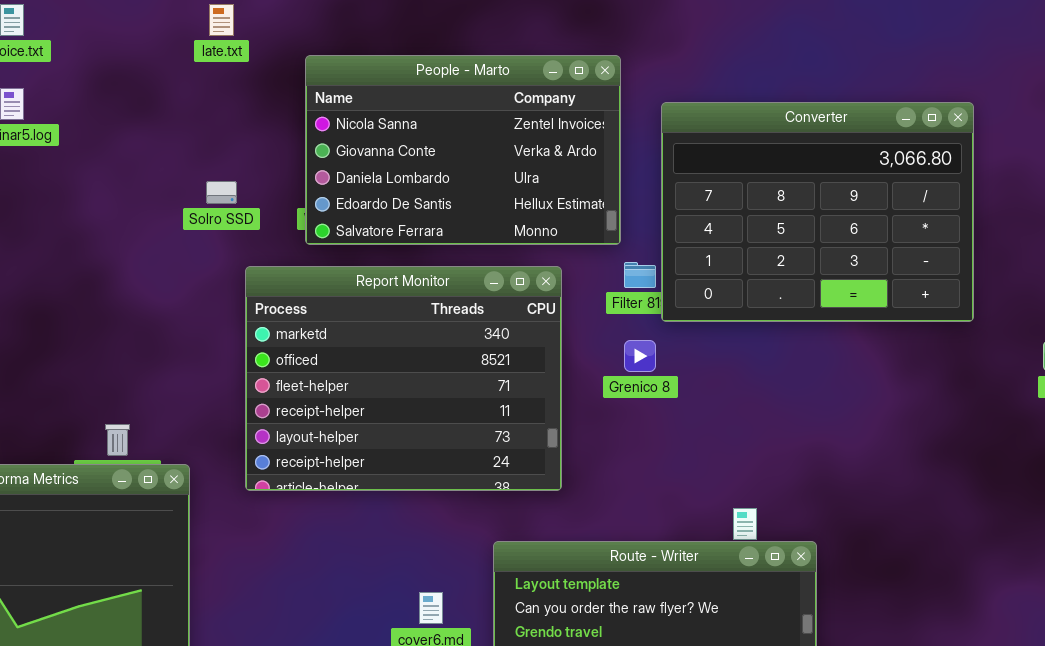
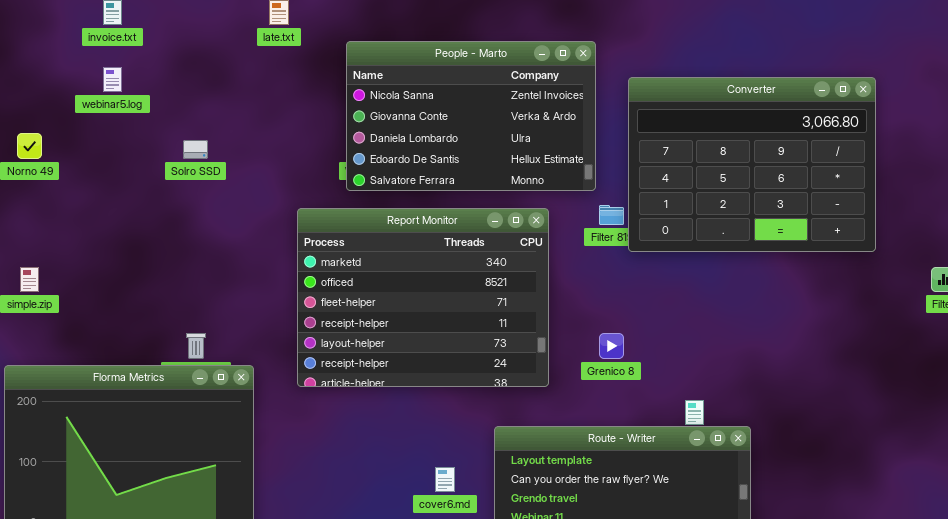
Solro SSD: [206,181,237,204] -> [183,140,208,159], moved
Grenico 8: [624,340,656,372] -> [599,333,624,359], moved

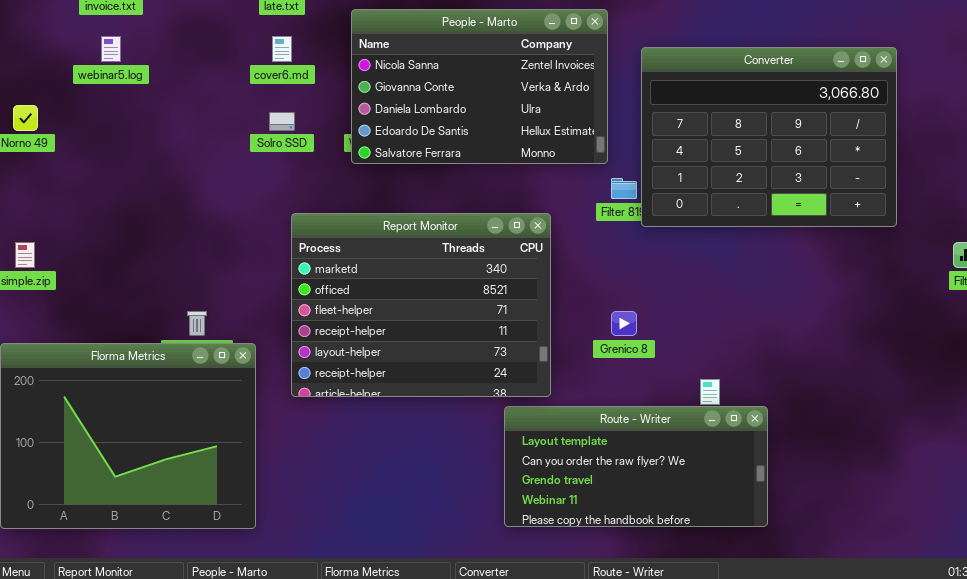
Solro SSD: [183,140,208,159] -> [269,112,295,131], moved
Report Monitor: [297,208,549,387] -> [291,213,551,397], moved
cover6.md: [435,467,455,492] -> [272,36,292,62], moved

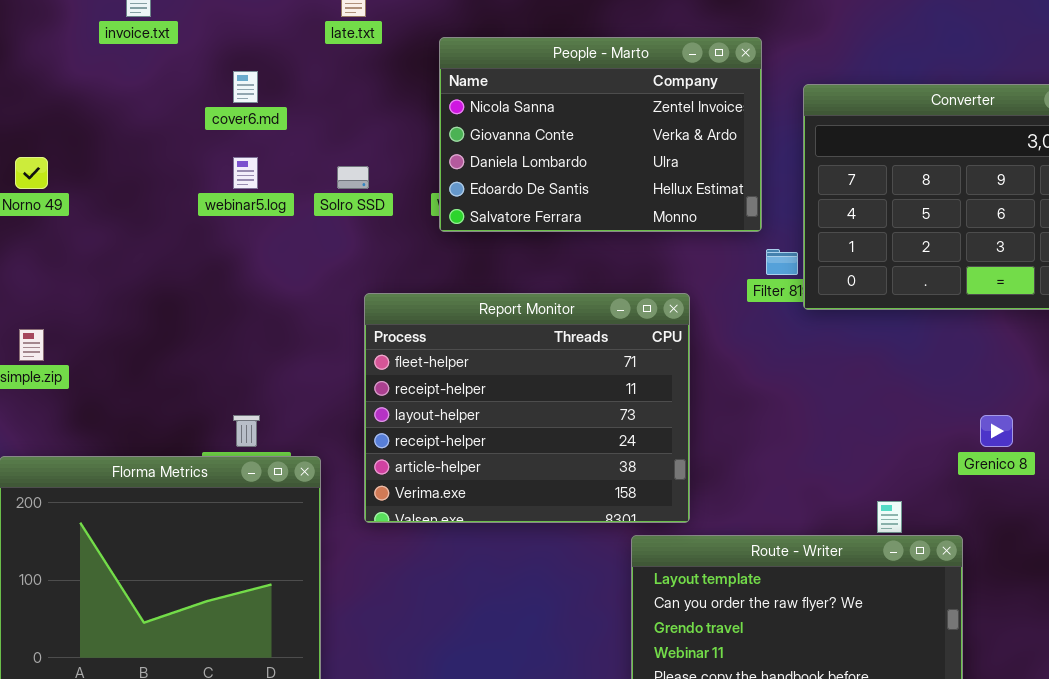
webinar5.log: [101,36,121,62] -> [233,157,258,189], moved
cover6.md: [272,36,292,62] -> [233,71,258,103], moved
Report Monitor: [291,213,551,397] -> [364,293,690,523], scrolled down 2 rows
Grenico 8: [611,311,637,336] -> [980,415,1013,447], moved

